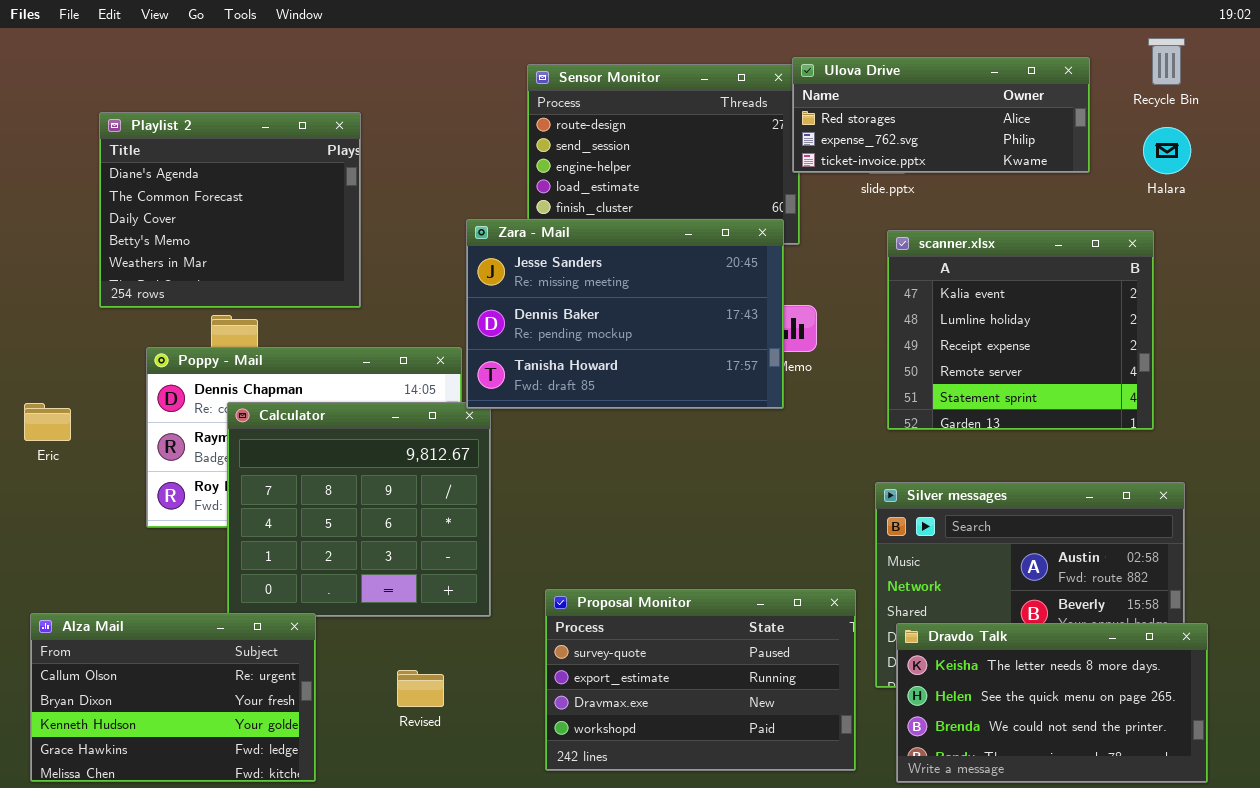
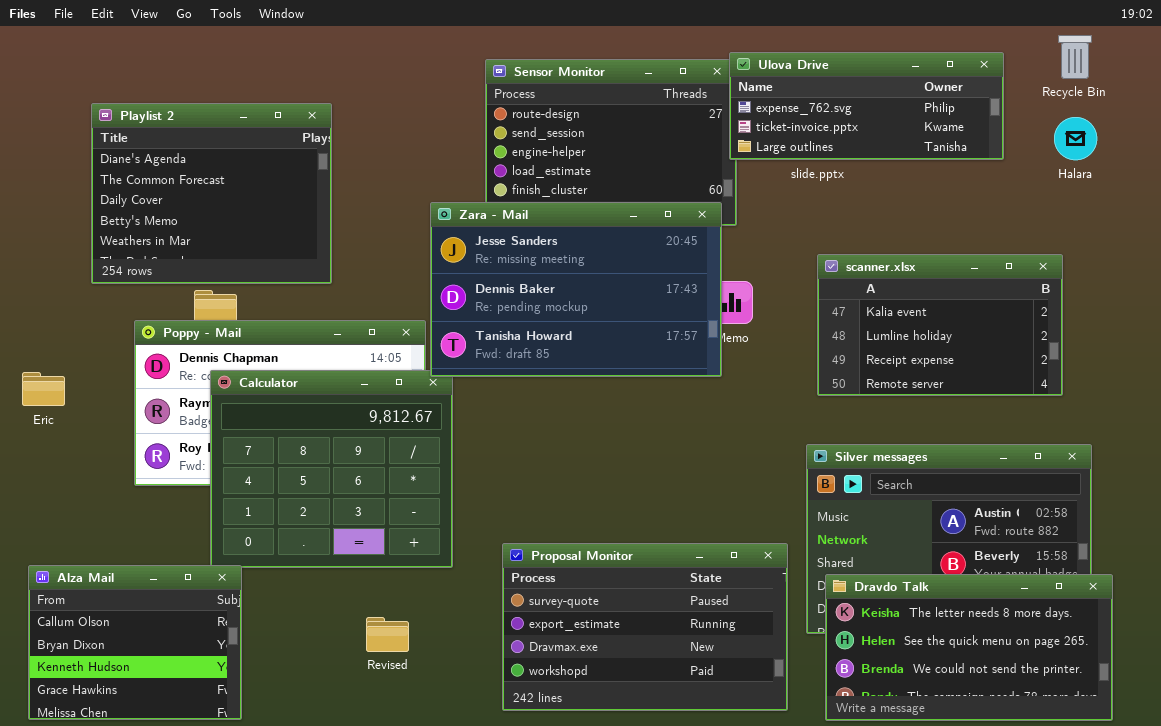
Ulova Drive: [792,57,1090,173] -> [729,52,1004,160], scrolled down 1 row
scanner.xlsx: [887,230,1154,430] -> [817,254,1063,396], resized
Alza Mail: [30,613,316,782] -> [28,565,242,720], resized

